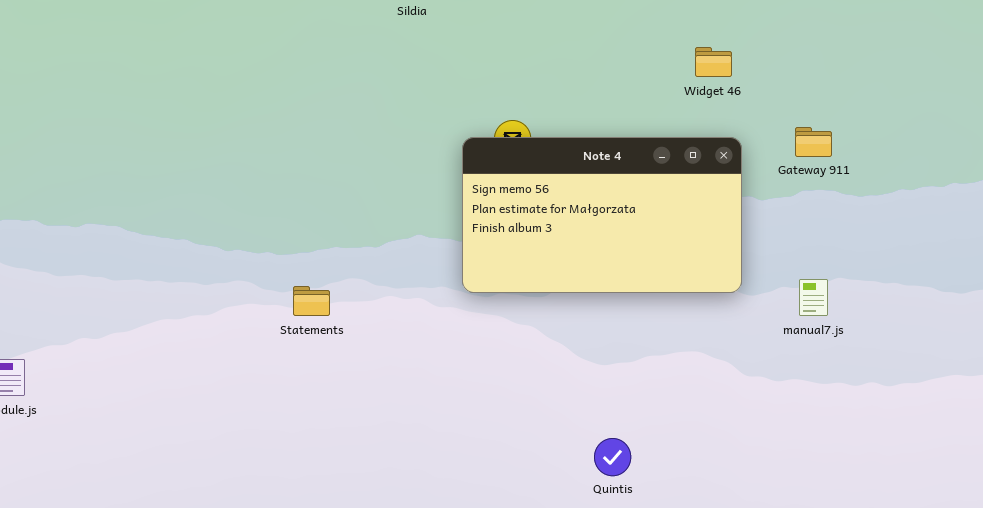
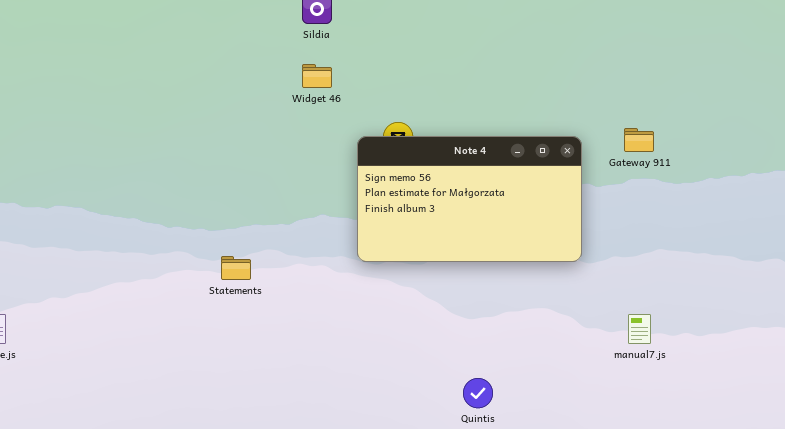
Widget 46: [695,47,732,77] -> [302,64,332,88], moved
manual7.js: [799,279,828,316] -> [628,314,651,344], moved

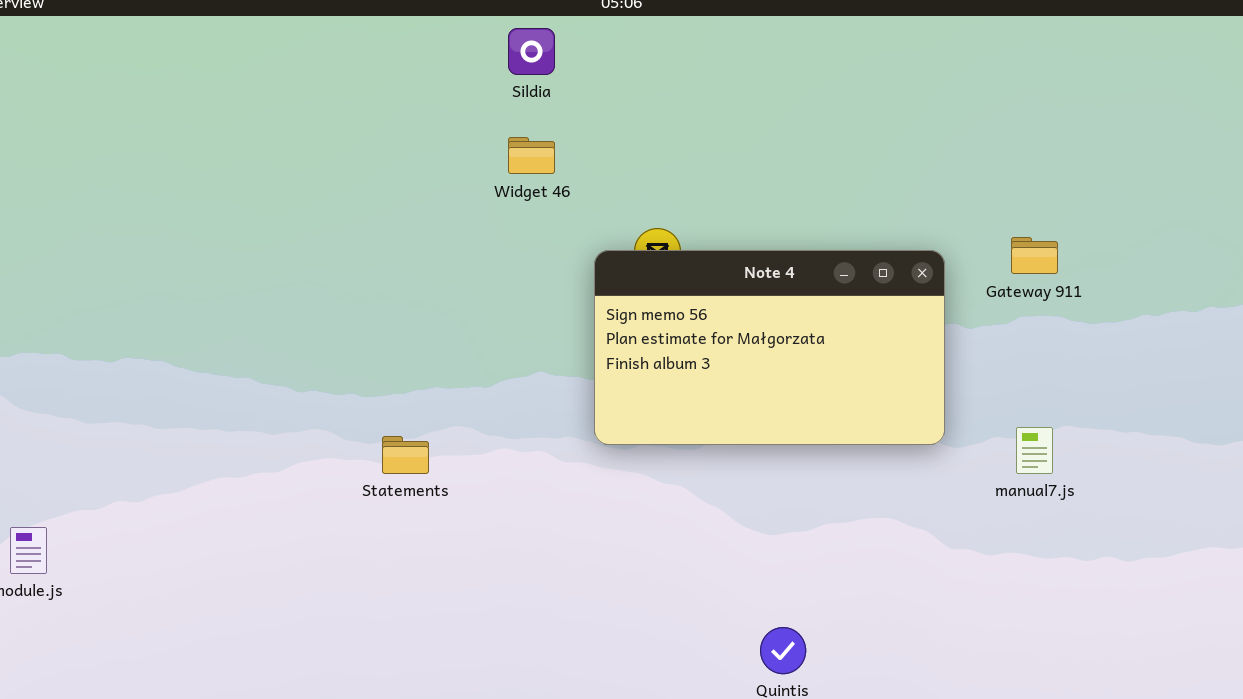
manual7.js: [628,314,651,344] -> [1016,427,1053,474], moved

